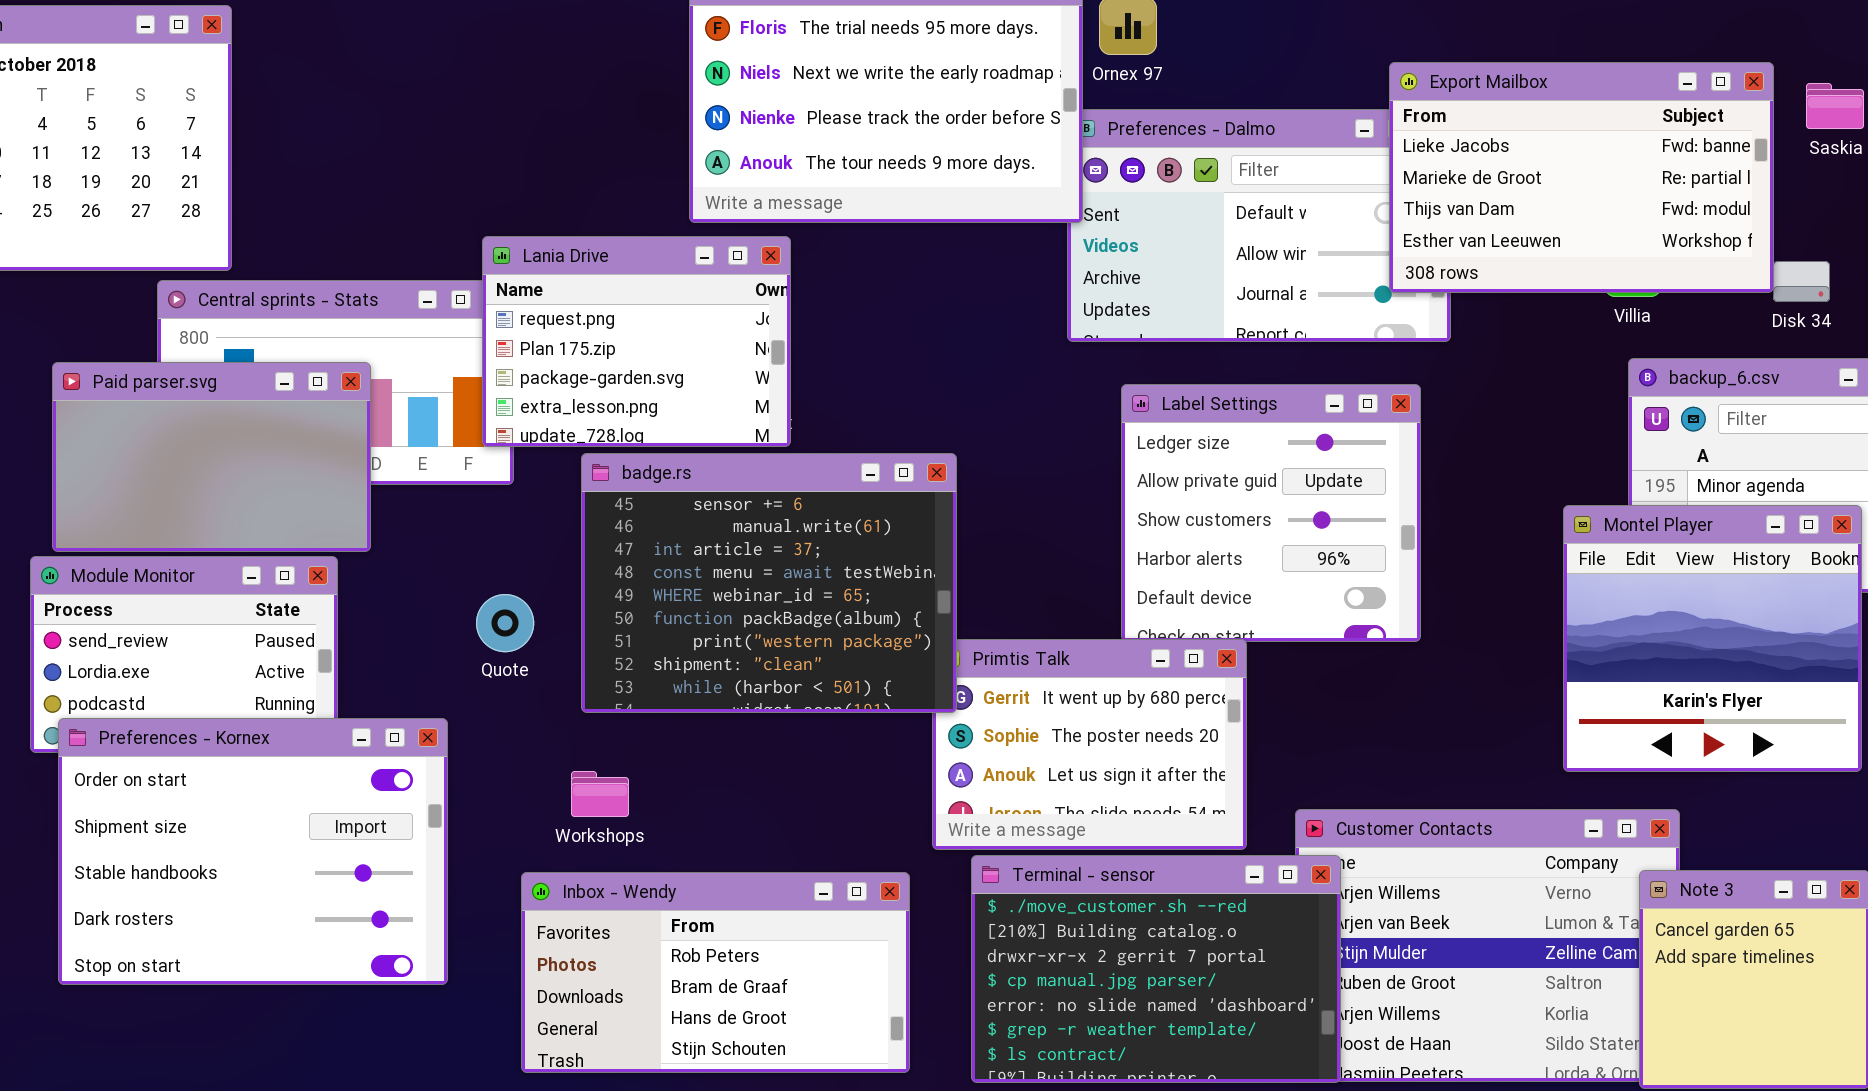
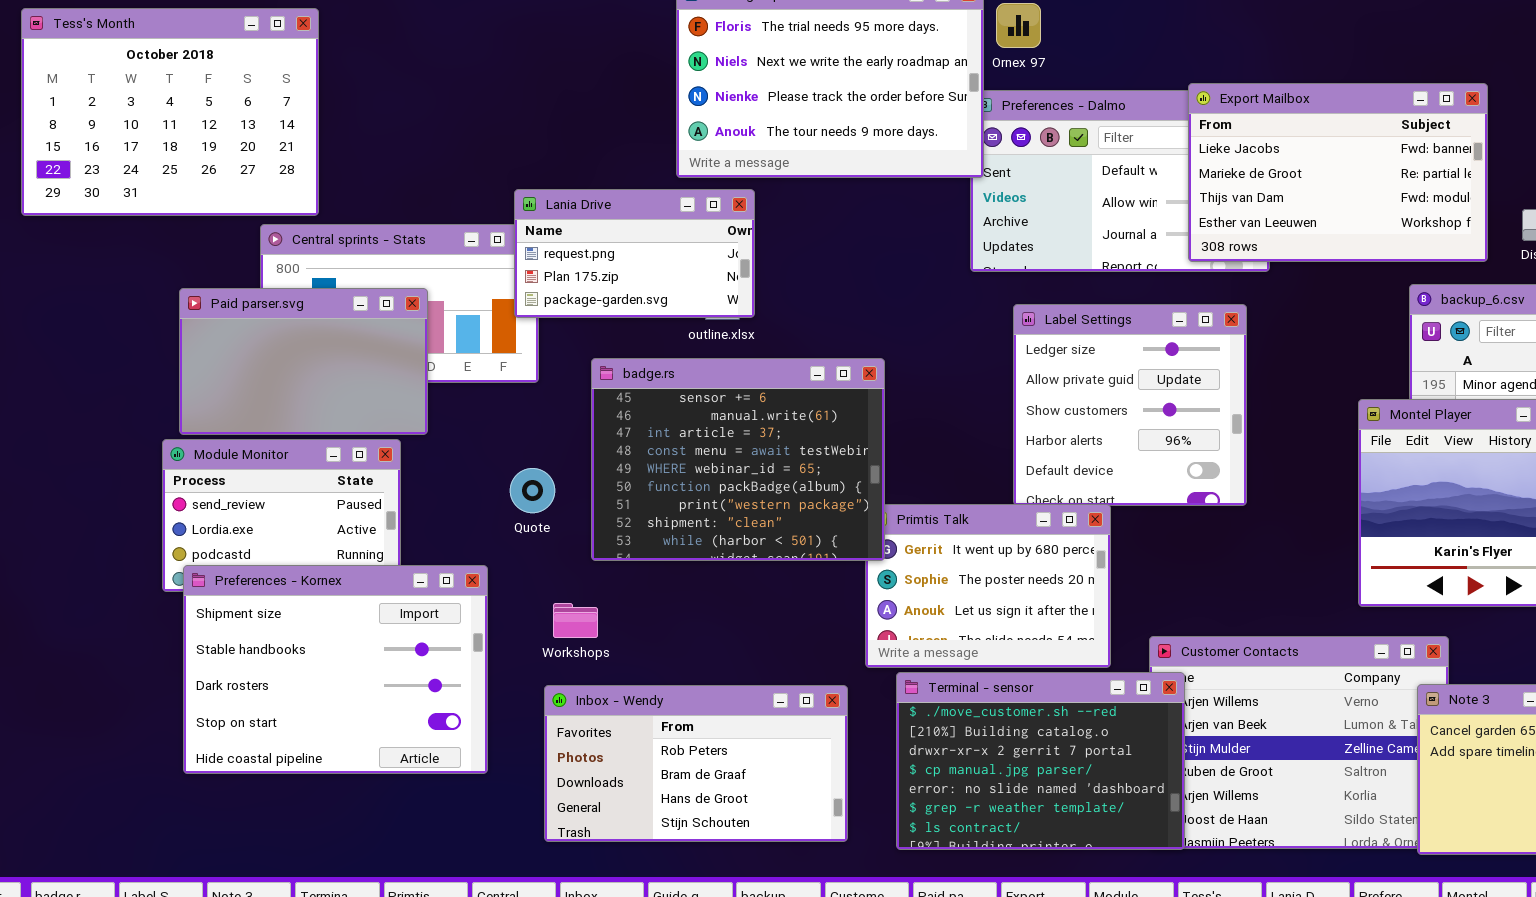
Export Mailbox: [1389,62,1774,293] -> [1188,83,1488,262], moved
Lania Drive: [482,236,791,447] -> [514,189,755,318], resized
Preferences - Kornex: [58,718,448,985] -> [183,565,488,774], scrolled down 1 row
Workshops: [571,771,629,817] -> [553,603,598,638], moved

